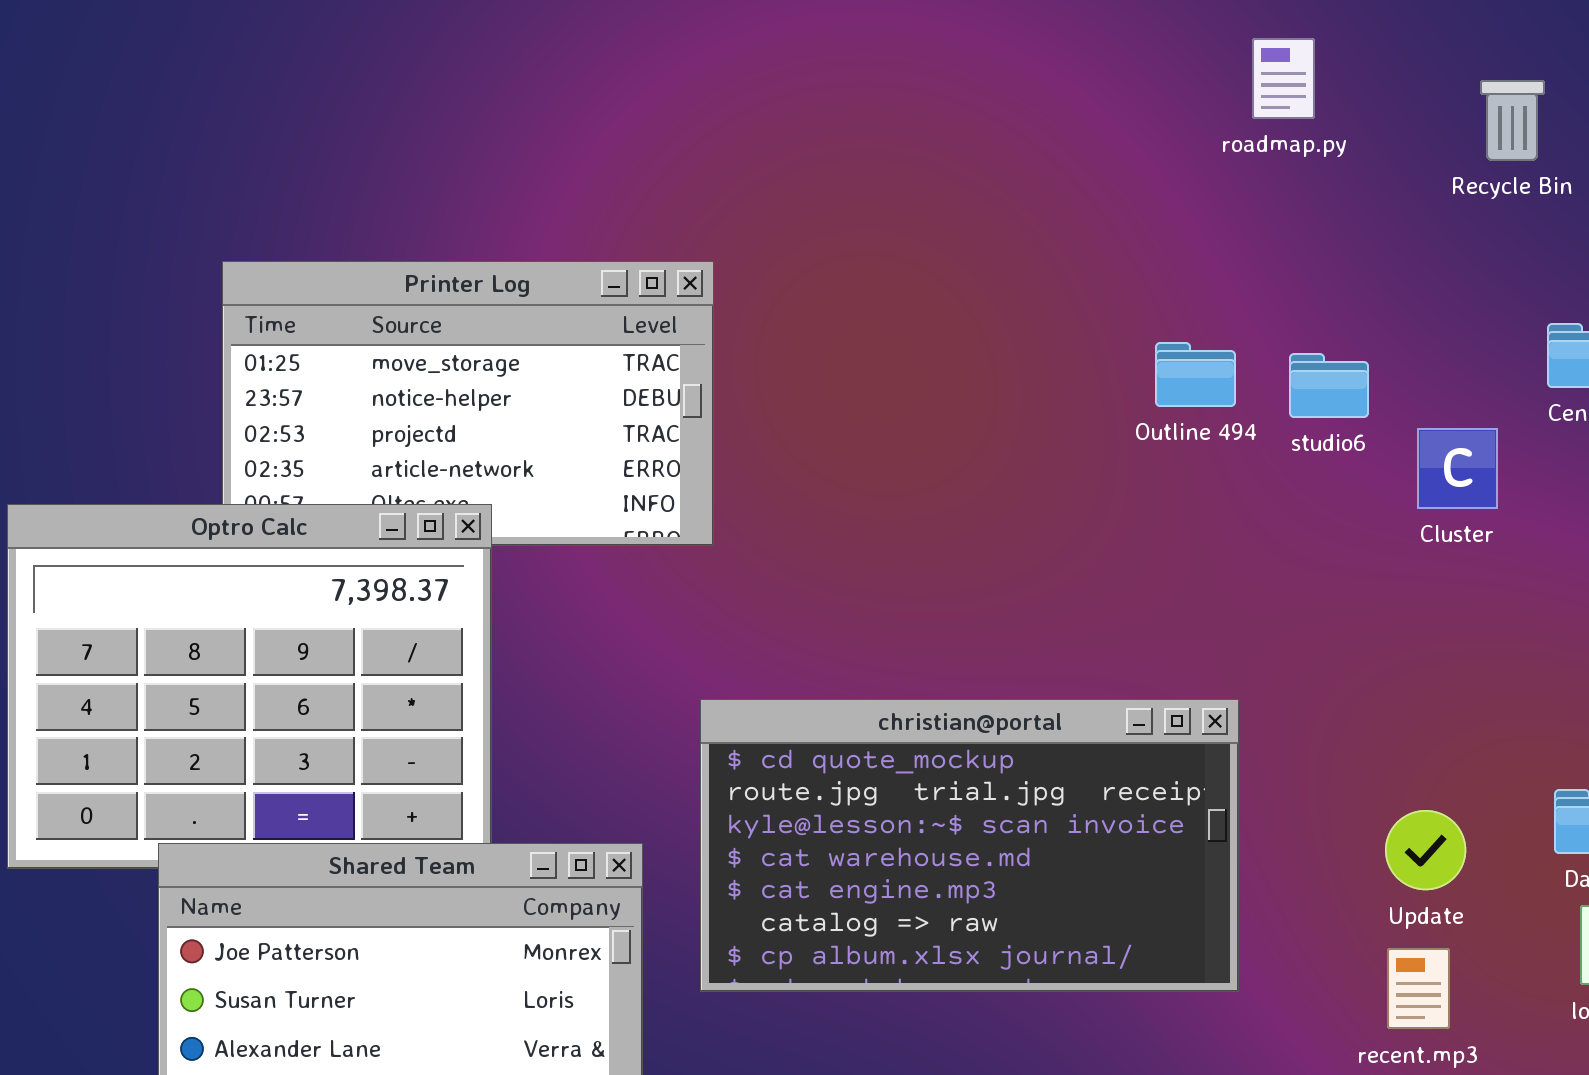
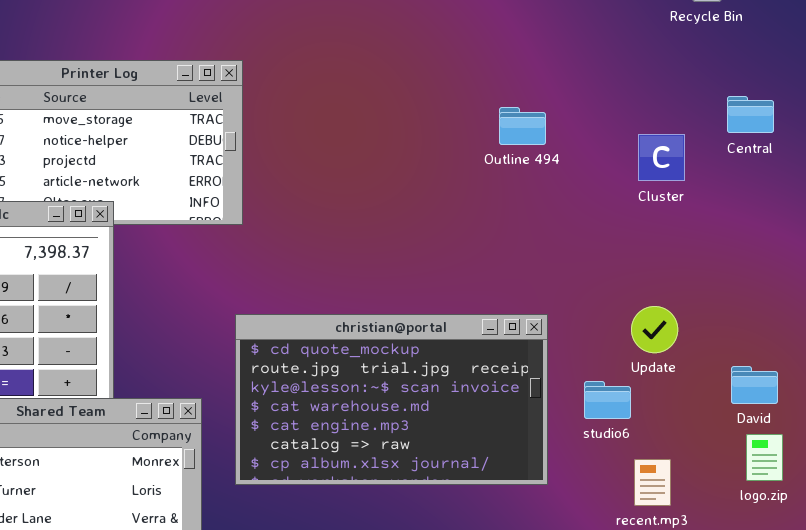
studio6: [1289,353,1369,418] -> [584,381,631,419], moved
Cluster: [1417,428,1498,509] -> [638,134,685,181], moved
Update: [1385,810,1466,890] -> [631,306,678,353], moved

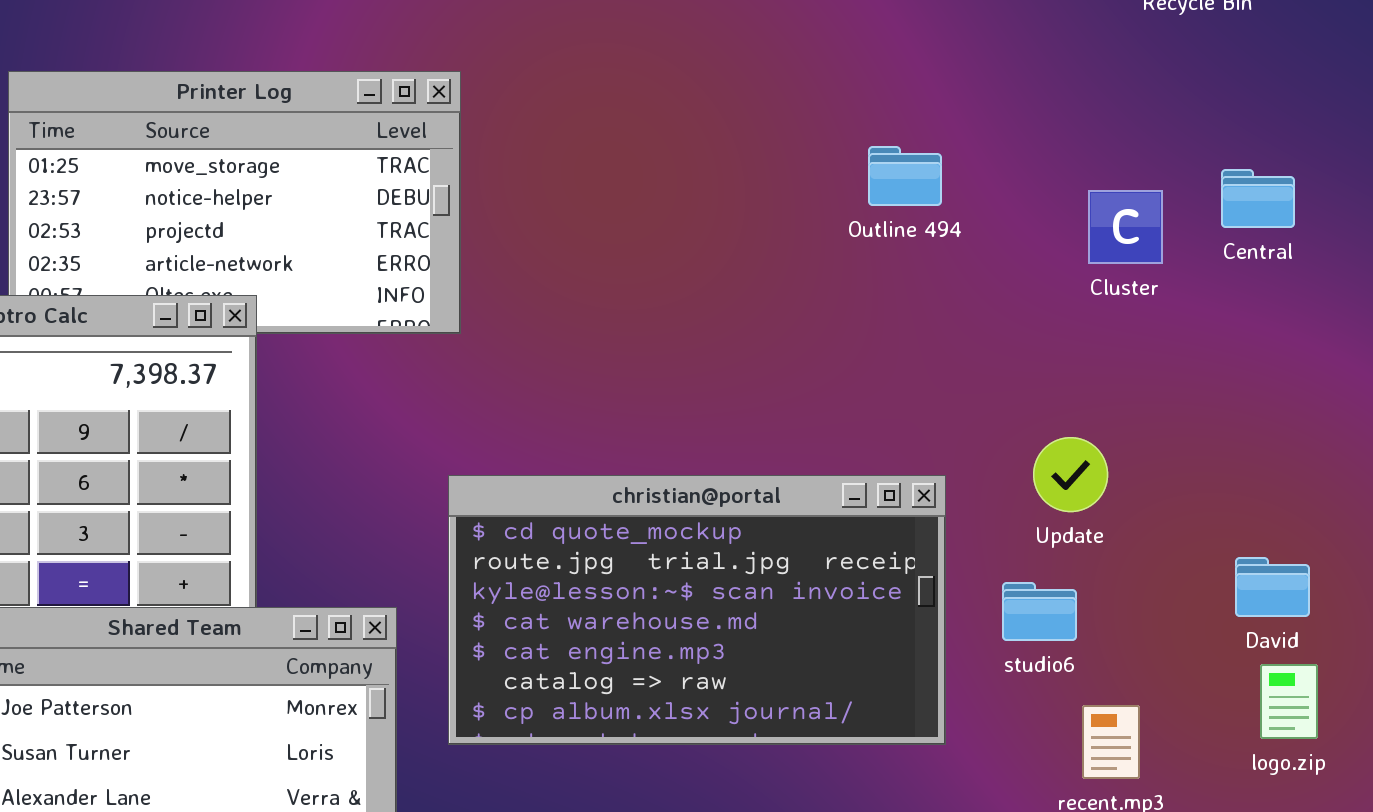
Central: [727,96,774,133] -> [1221,169,1295,228], moved
Update: [631,306,678,353] -> [1033,437,1108,512], moved

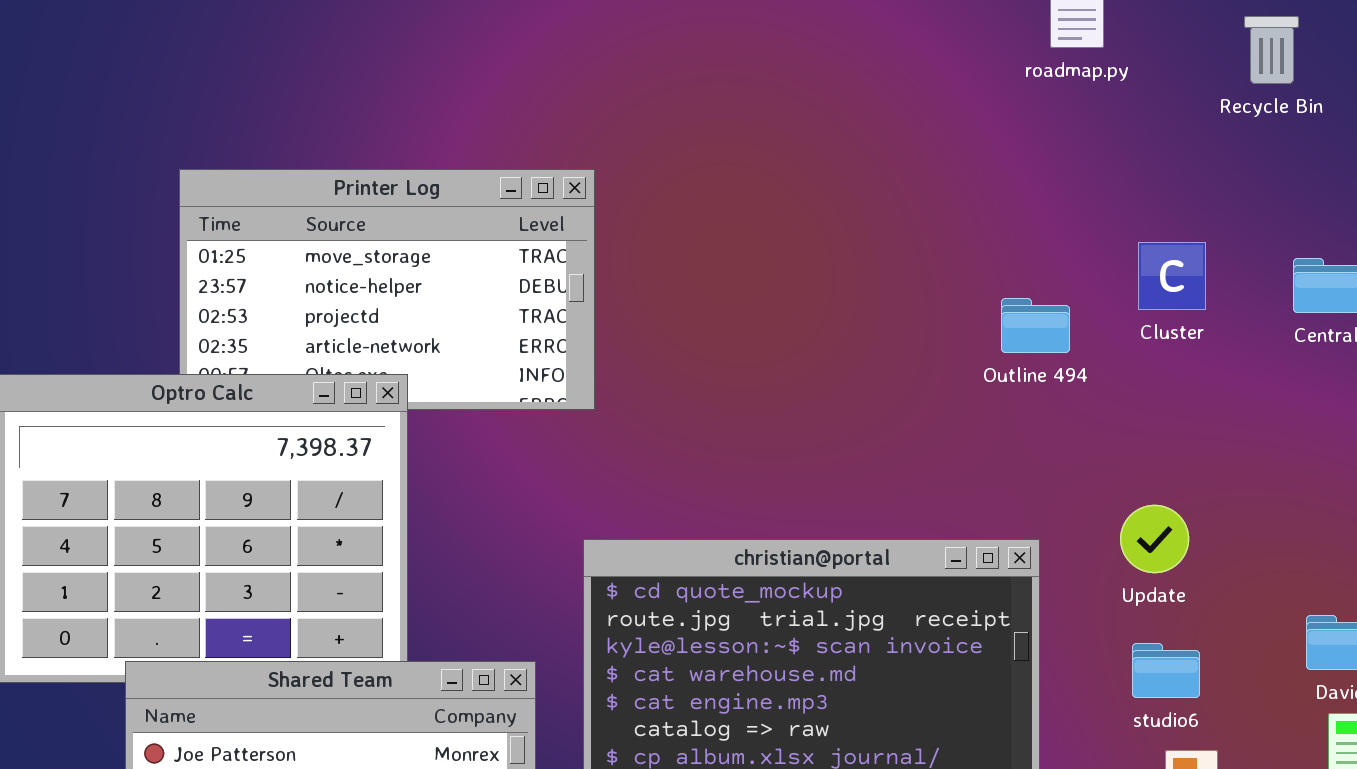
Outline 494: [868,146,942,206] -> [1001,298,1070,353], moved
Cluster: [1088,190,1163,264] -> [1138,242,1206,310], moved
studio6: [1002,582,1077,641] -> [1132,643,1200,698], moved

